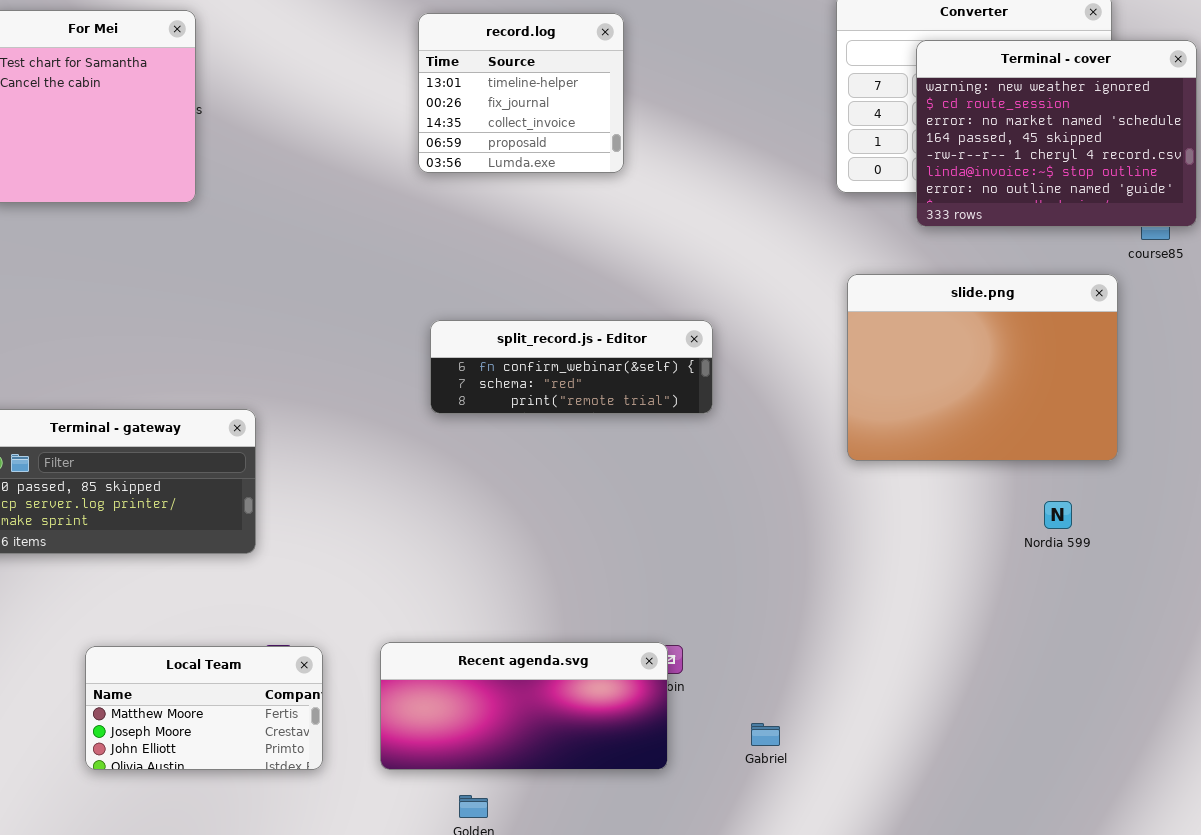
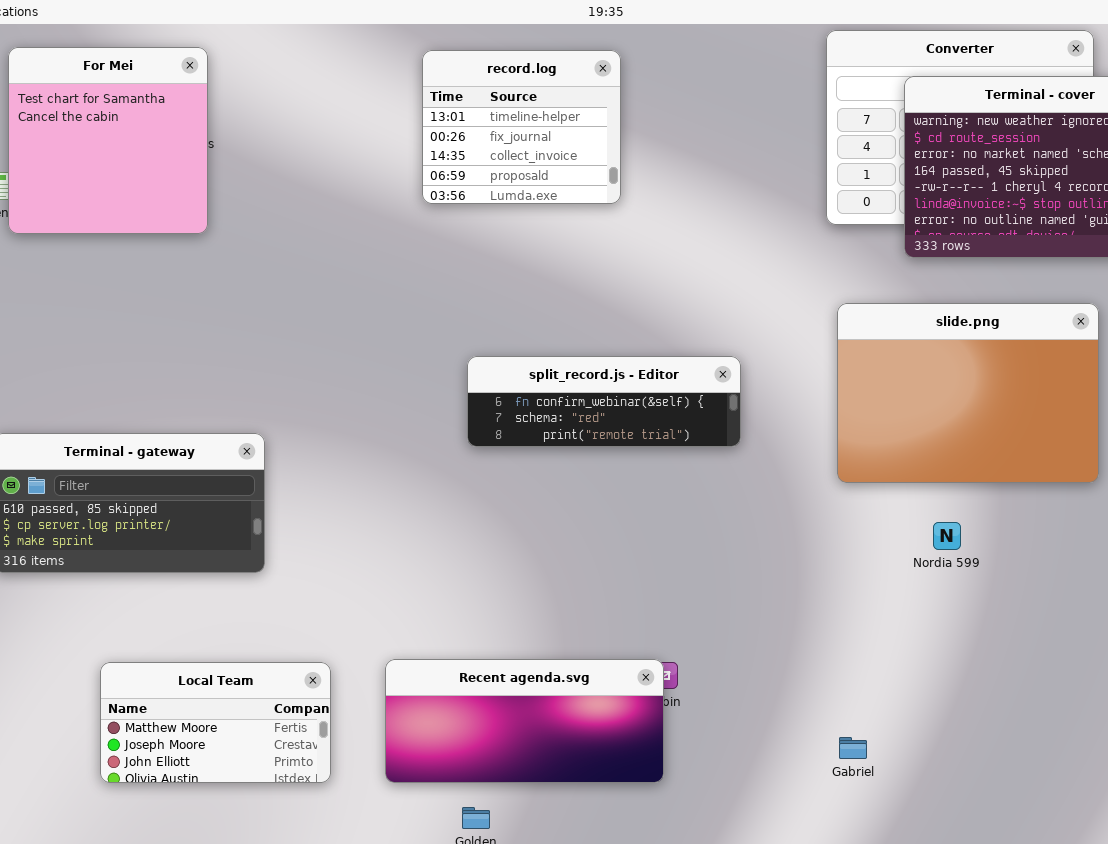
split_record.js - Editor: [430,320,713,414] -> [467,356,741,447], moved
Nordia 599: [1044,501,1072,529] -> [933,522,961,550], moved
Gabriel: [751,723,780,746] -> [839,737,867,759], moved

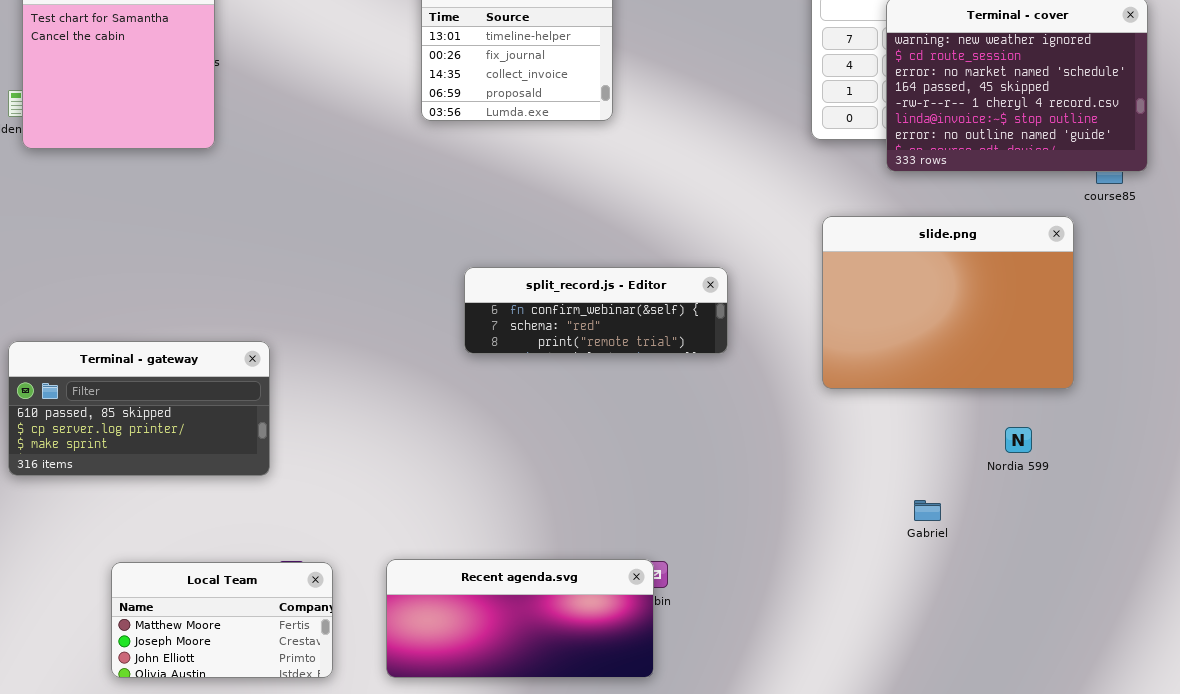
Nordia 599: [933,522,961,550] -> [1005,427,1032,453], moved
Gabriel: [839,737,867,759] -> [914,500,941,521], moved

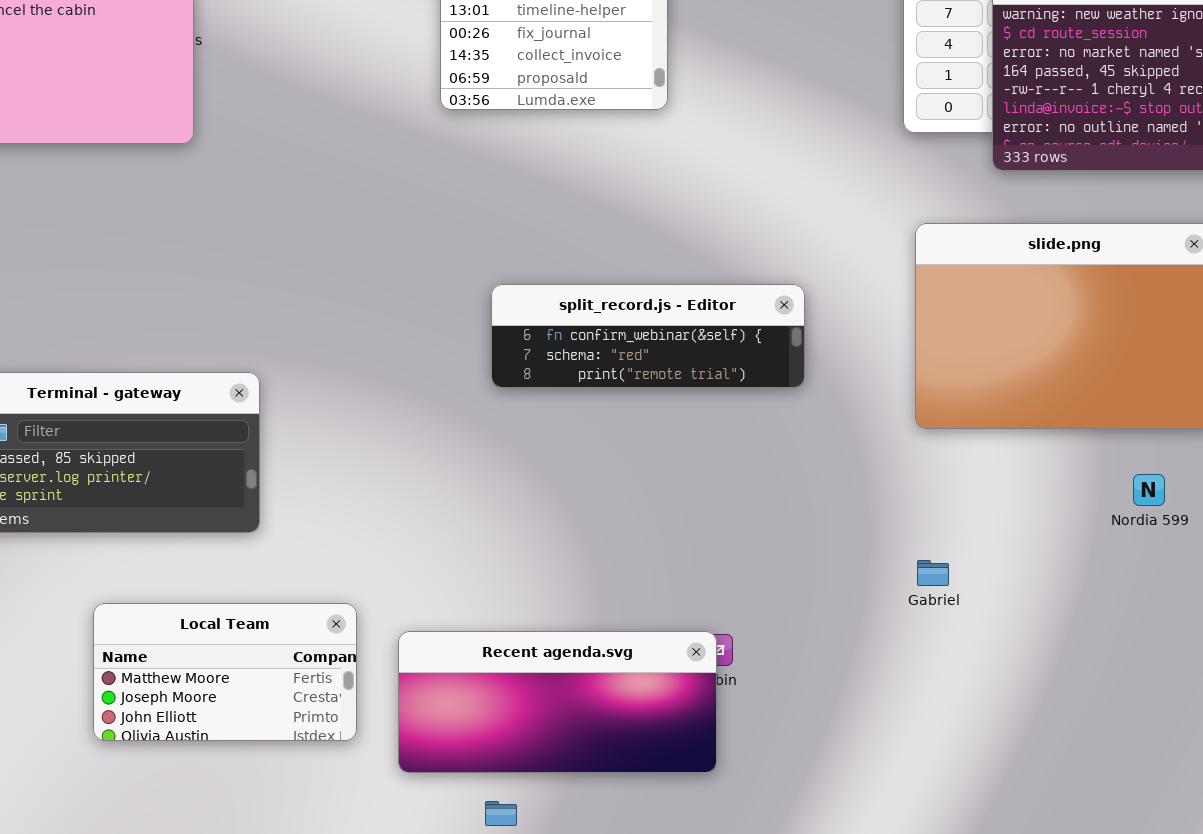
Gabriel: [914,500,941,521] -> [917,560,949,586], moved
Local Team: [111,562,333,678] -> [93,603,357,741], moved

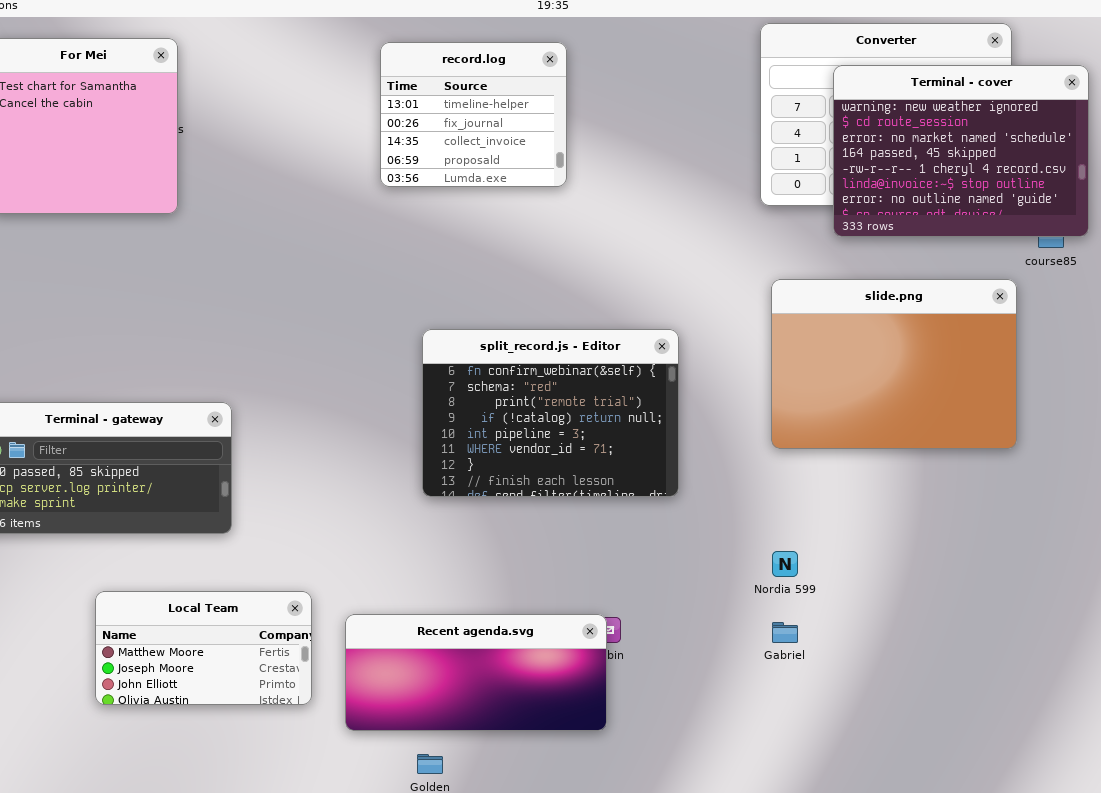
split_record.js - Editor: [491,284,805,388] -> [422,329,679,497], resized
Nordia 599: [1133,474,1165,506] -> [772,551,798,577], moved
Gabriel: [917,560,949,586] -> [772,622,798,643], moved

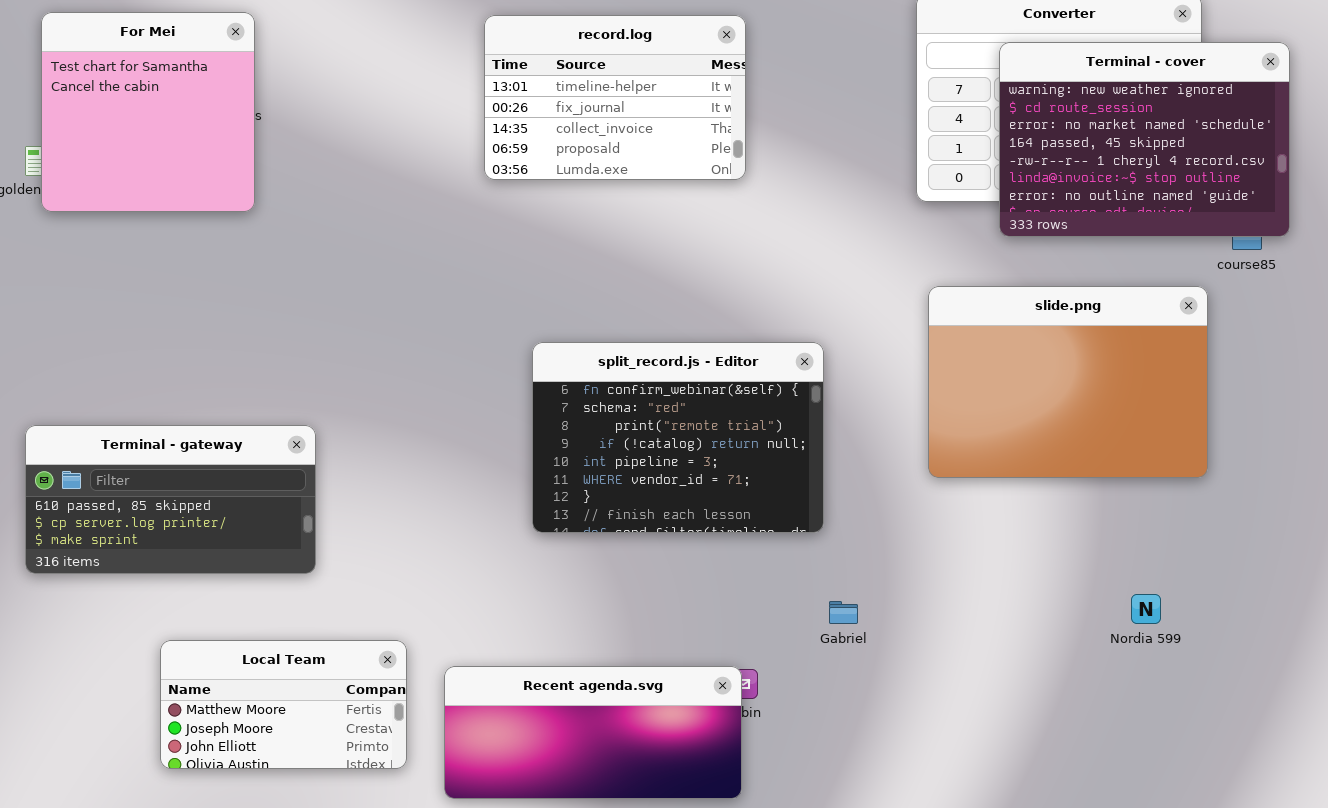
record.log: [380,42,567,187] -> [484,15,746,180], resized
Nordia 599: [772,551,798,577] -> [1131,594,1161,624], moved
Gabriel: [772,622,798,643] -> [829,601,858,624], moved

